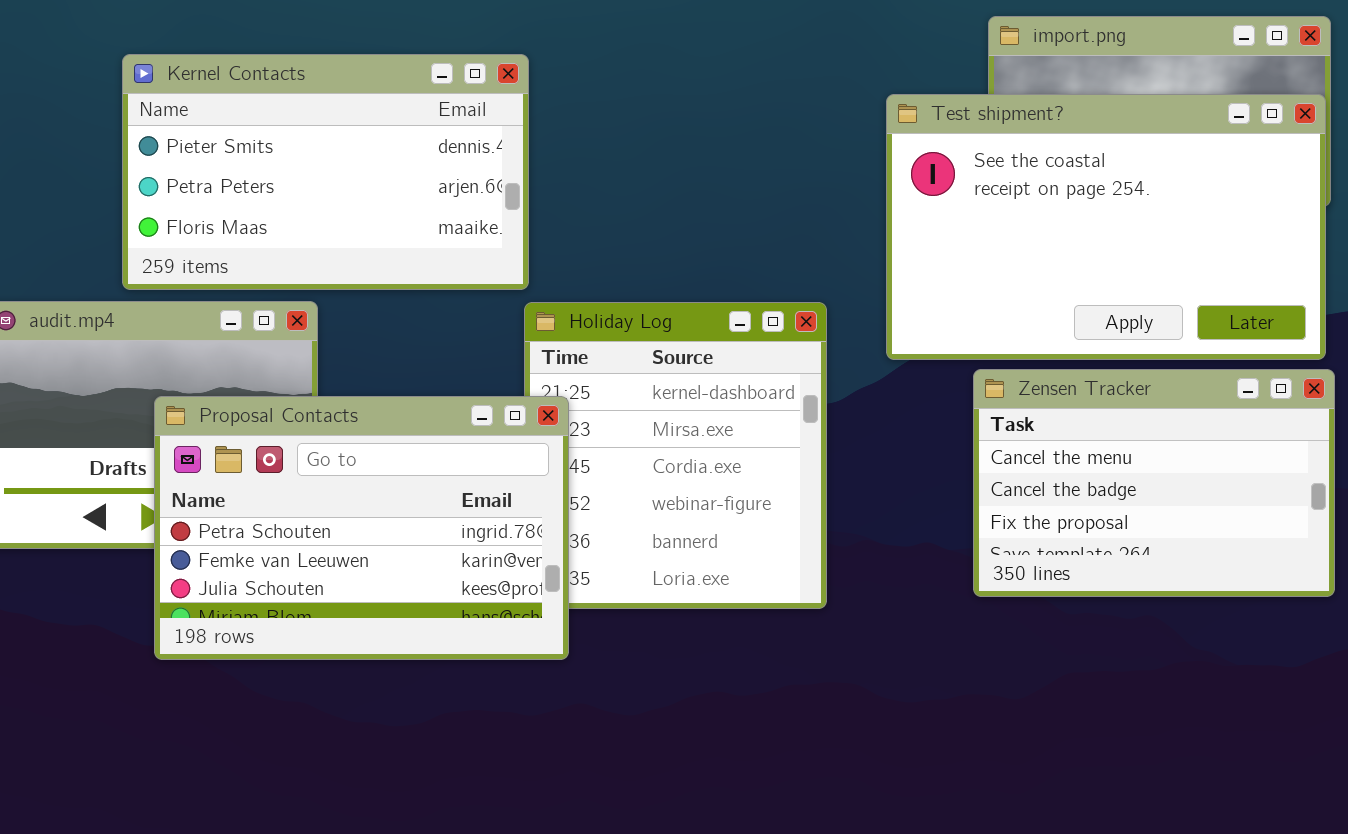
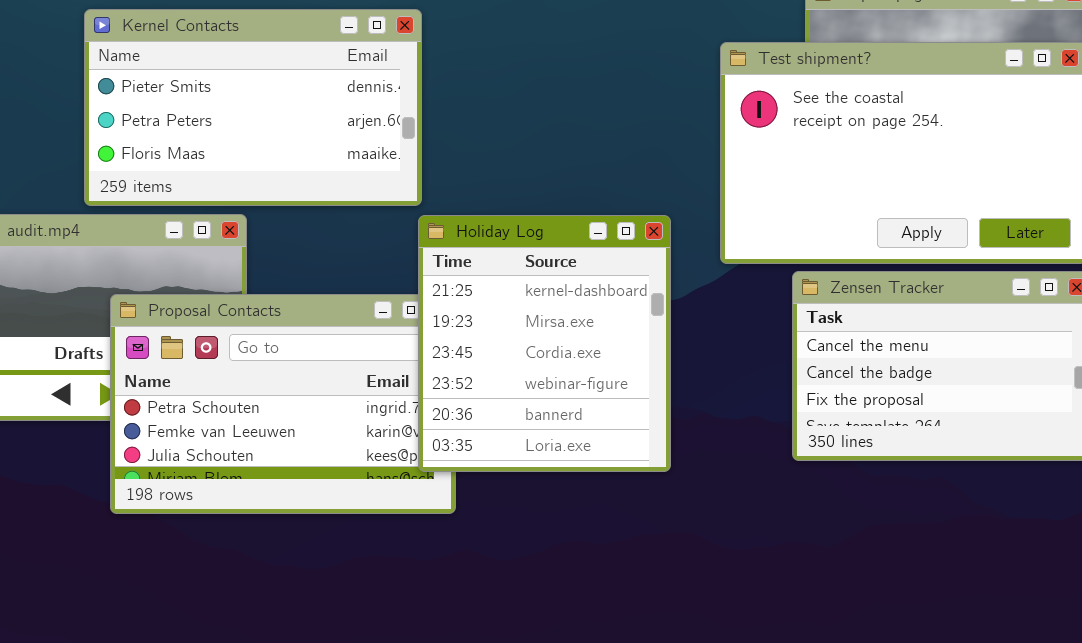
Holiday Log: [524,302,827,609] -> [418,215,671,472], raised

